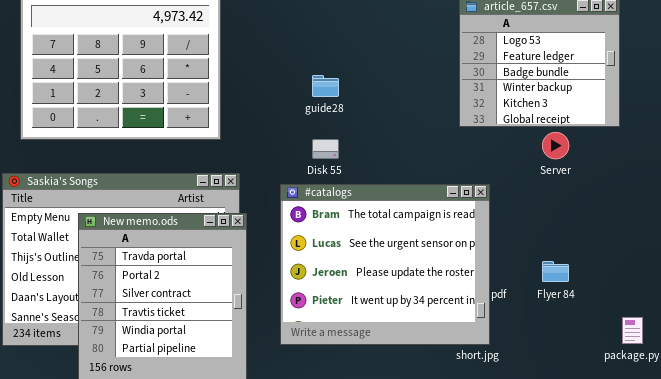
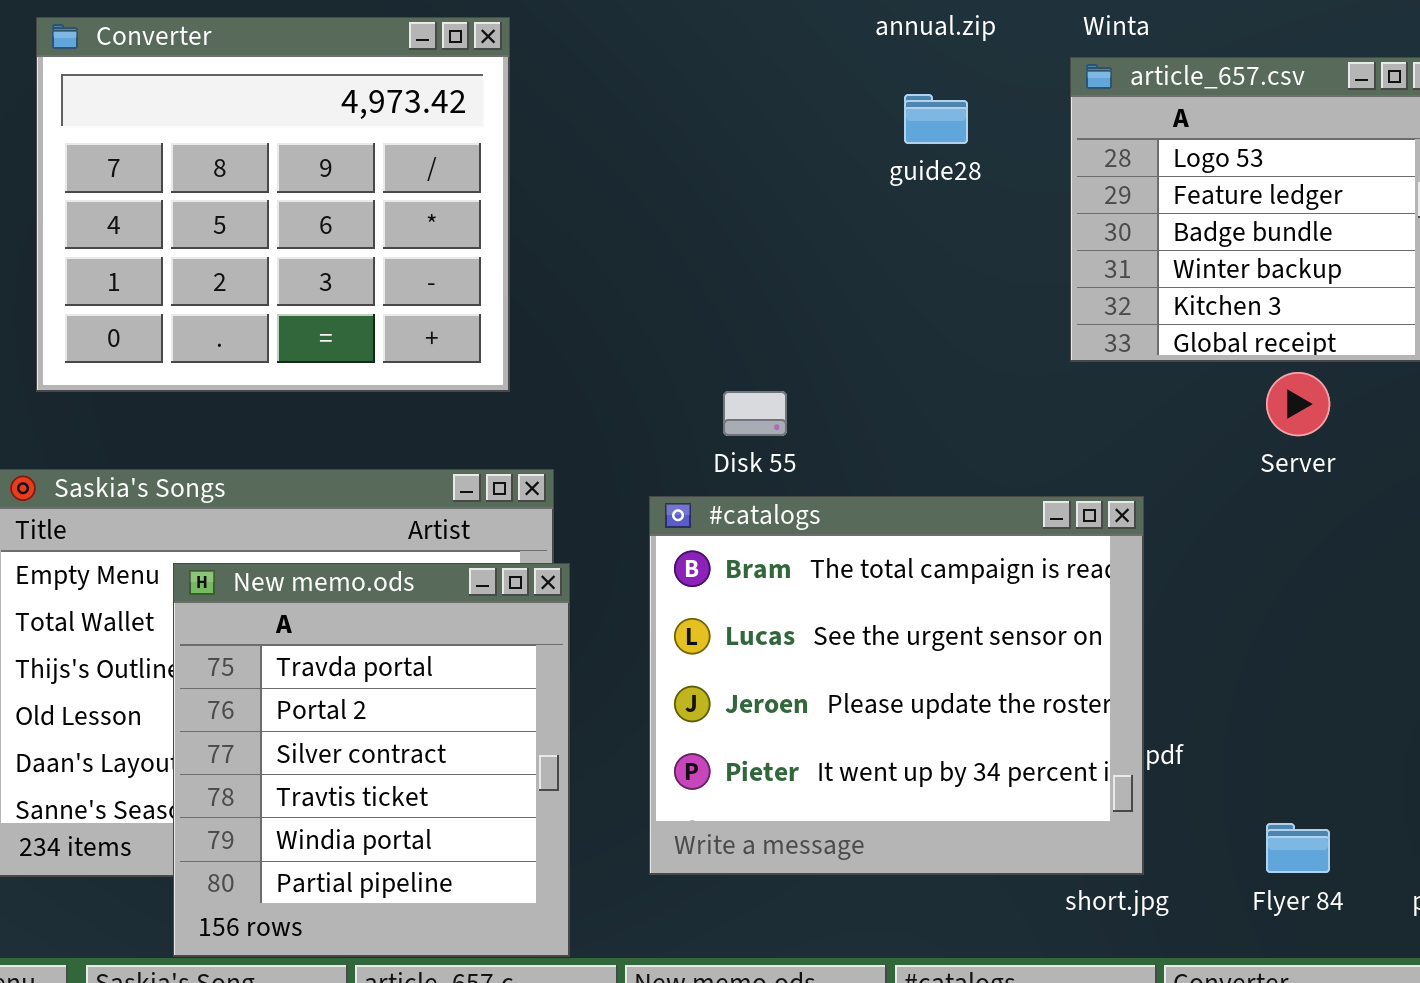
guide28: [312,75,339,97] -> [904,94,968,144], moved
Flyer 84: [542,261,569,282] -> [1266,823,1330,873], moved

